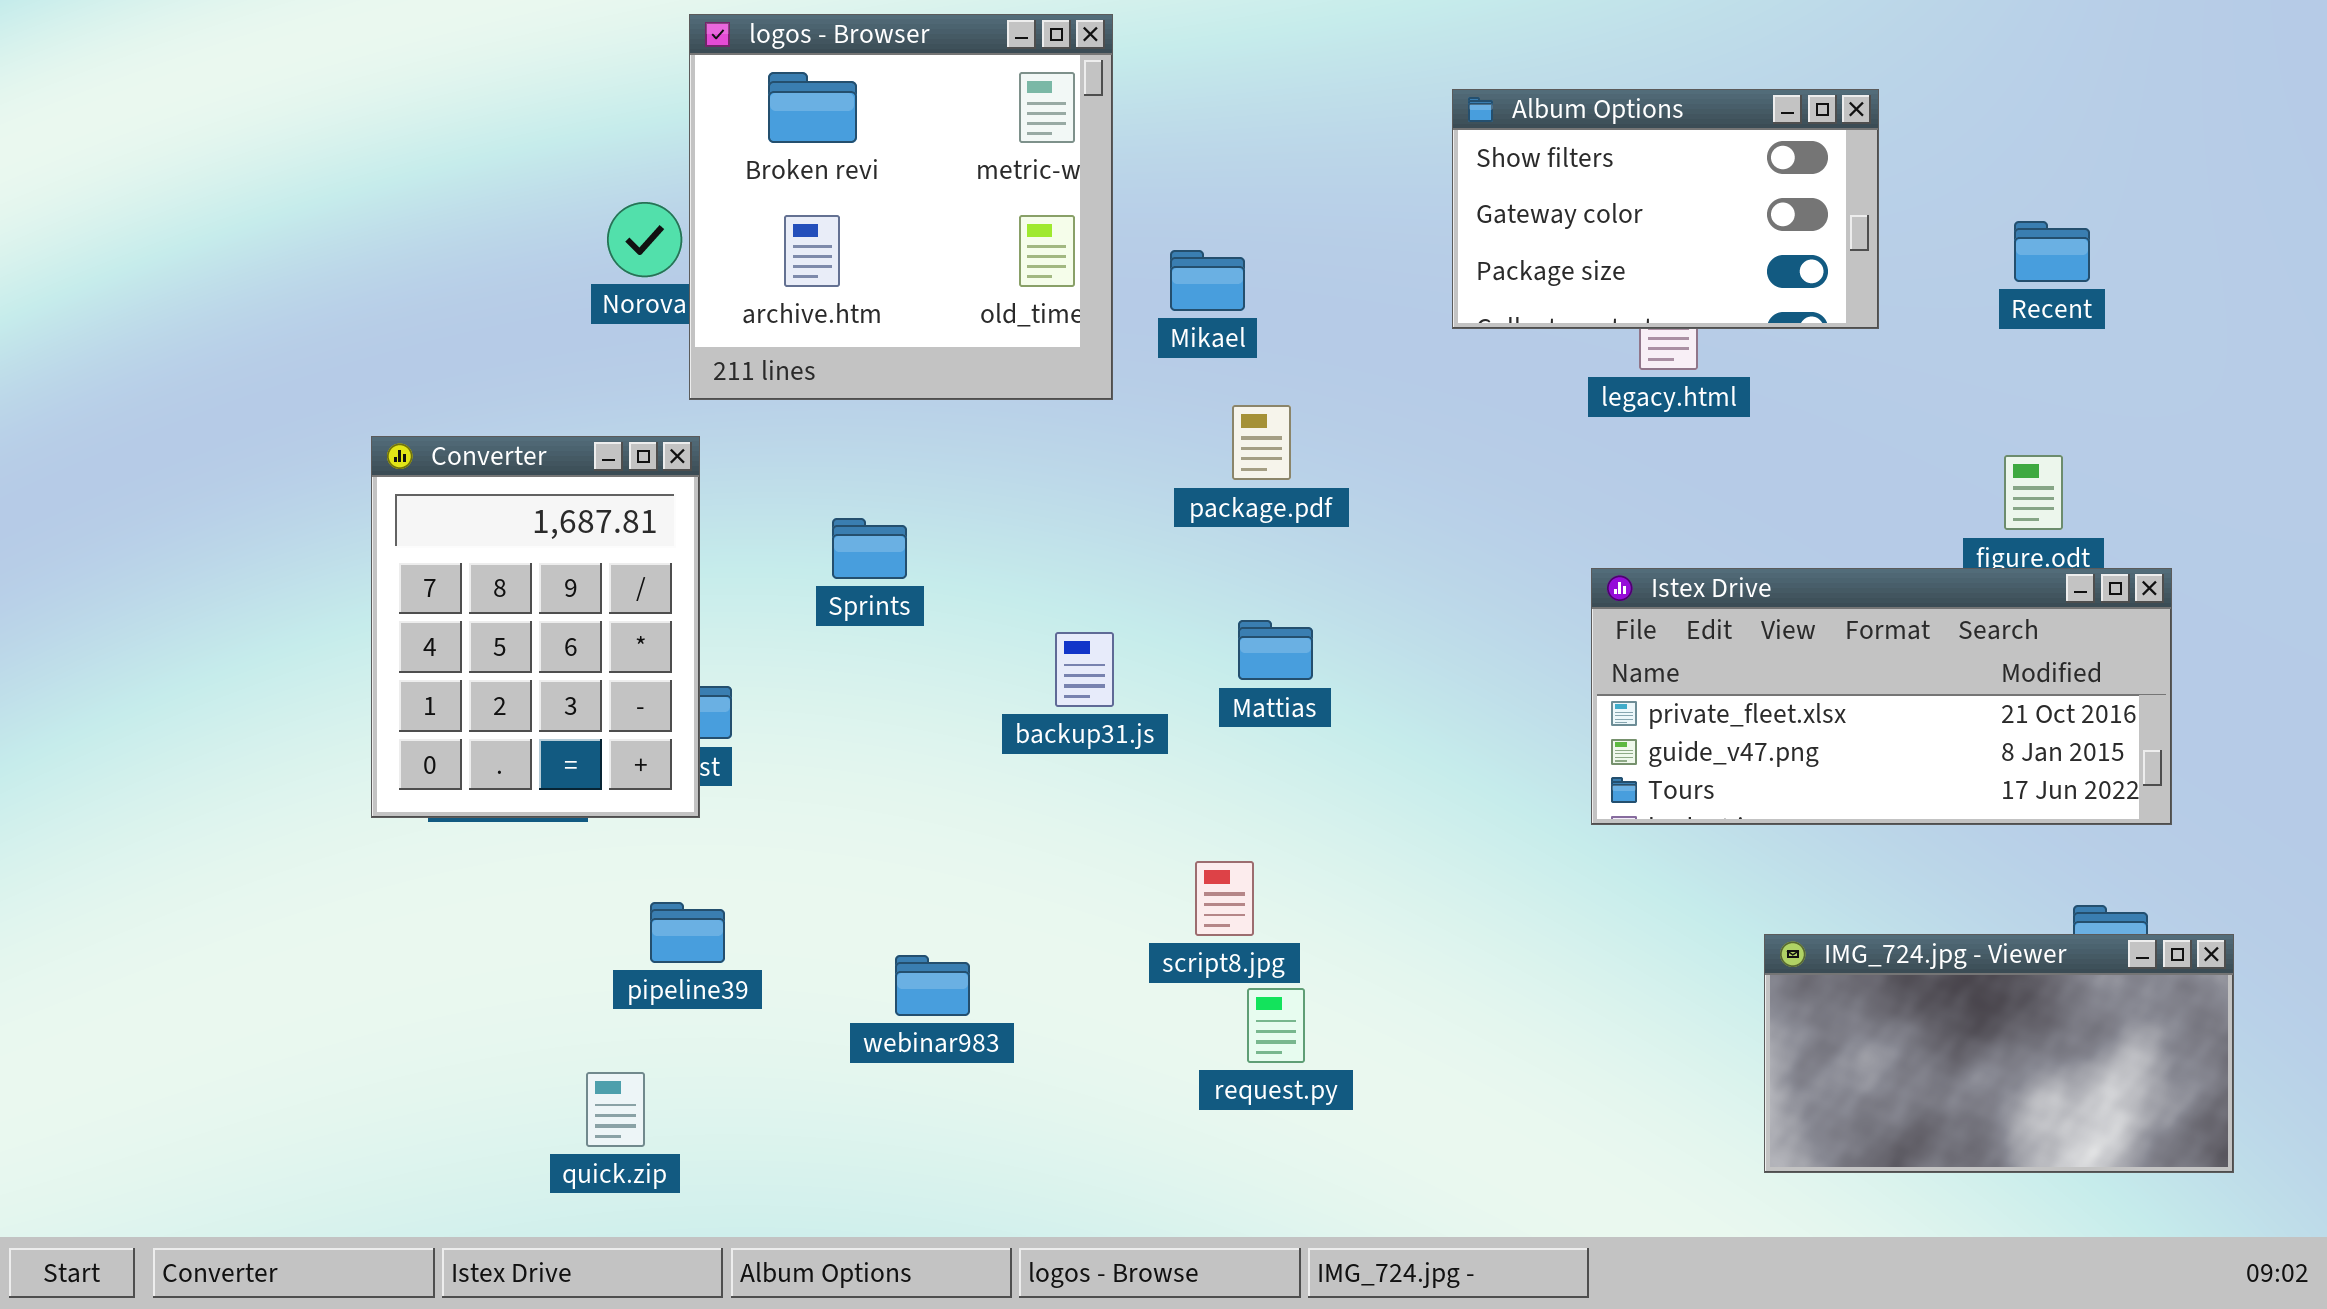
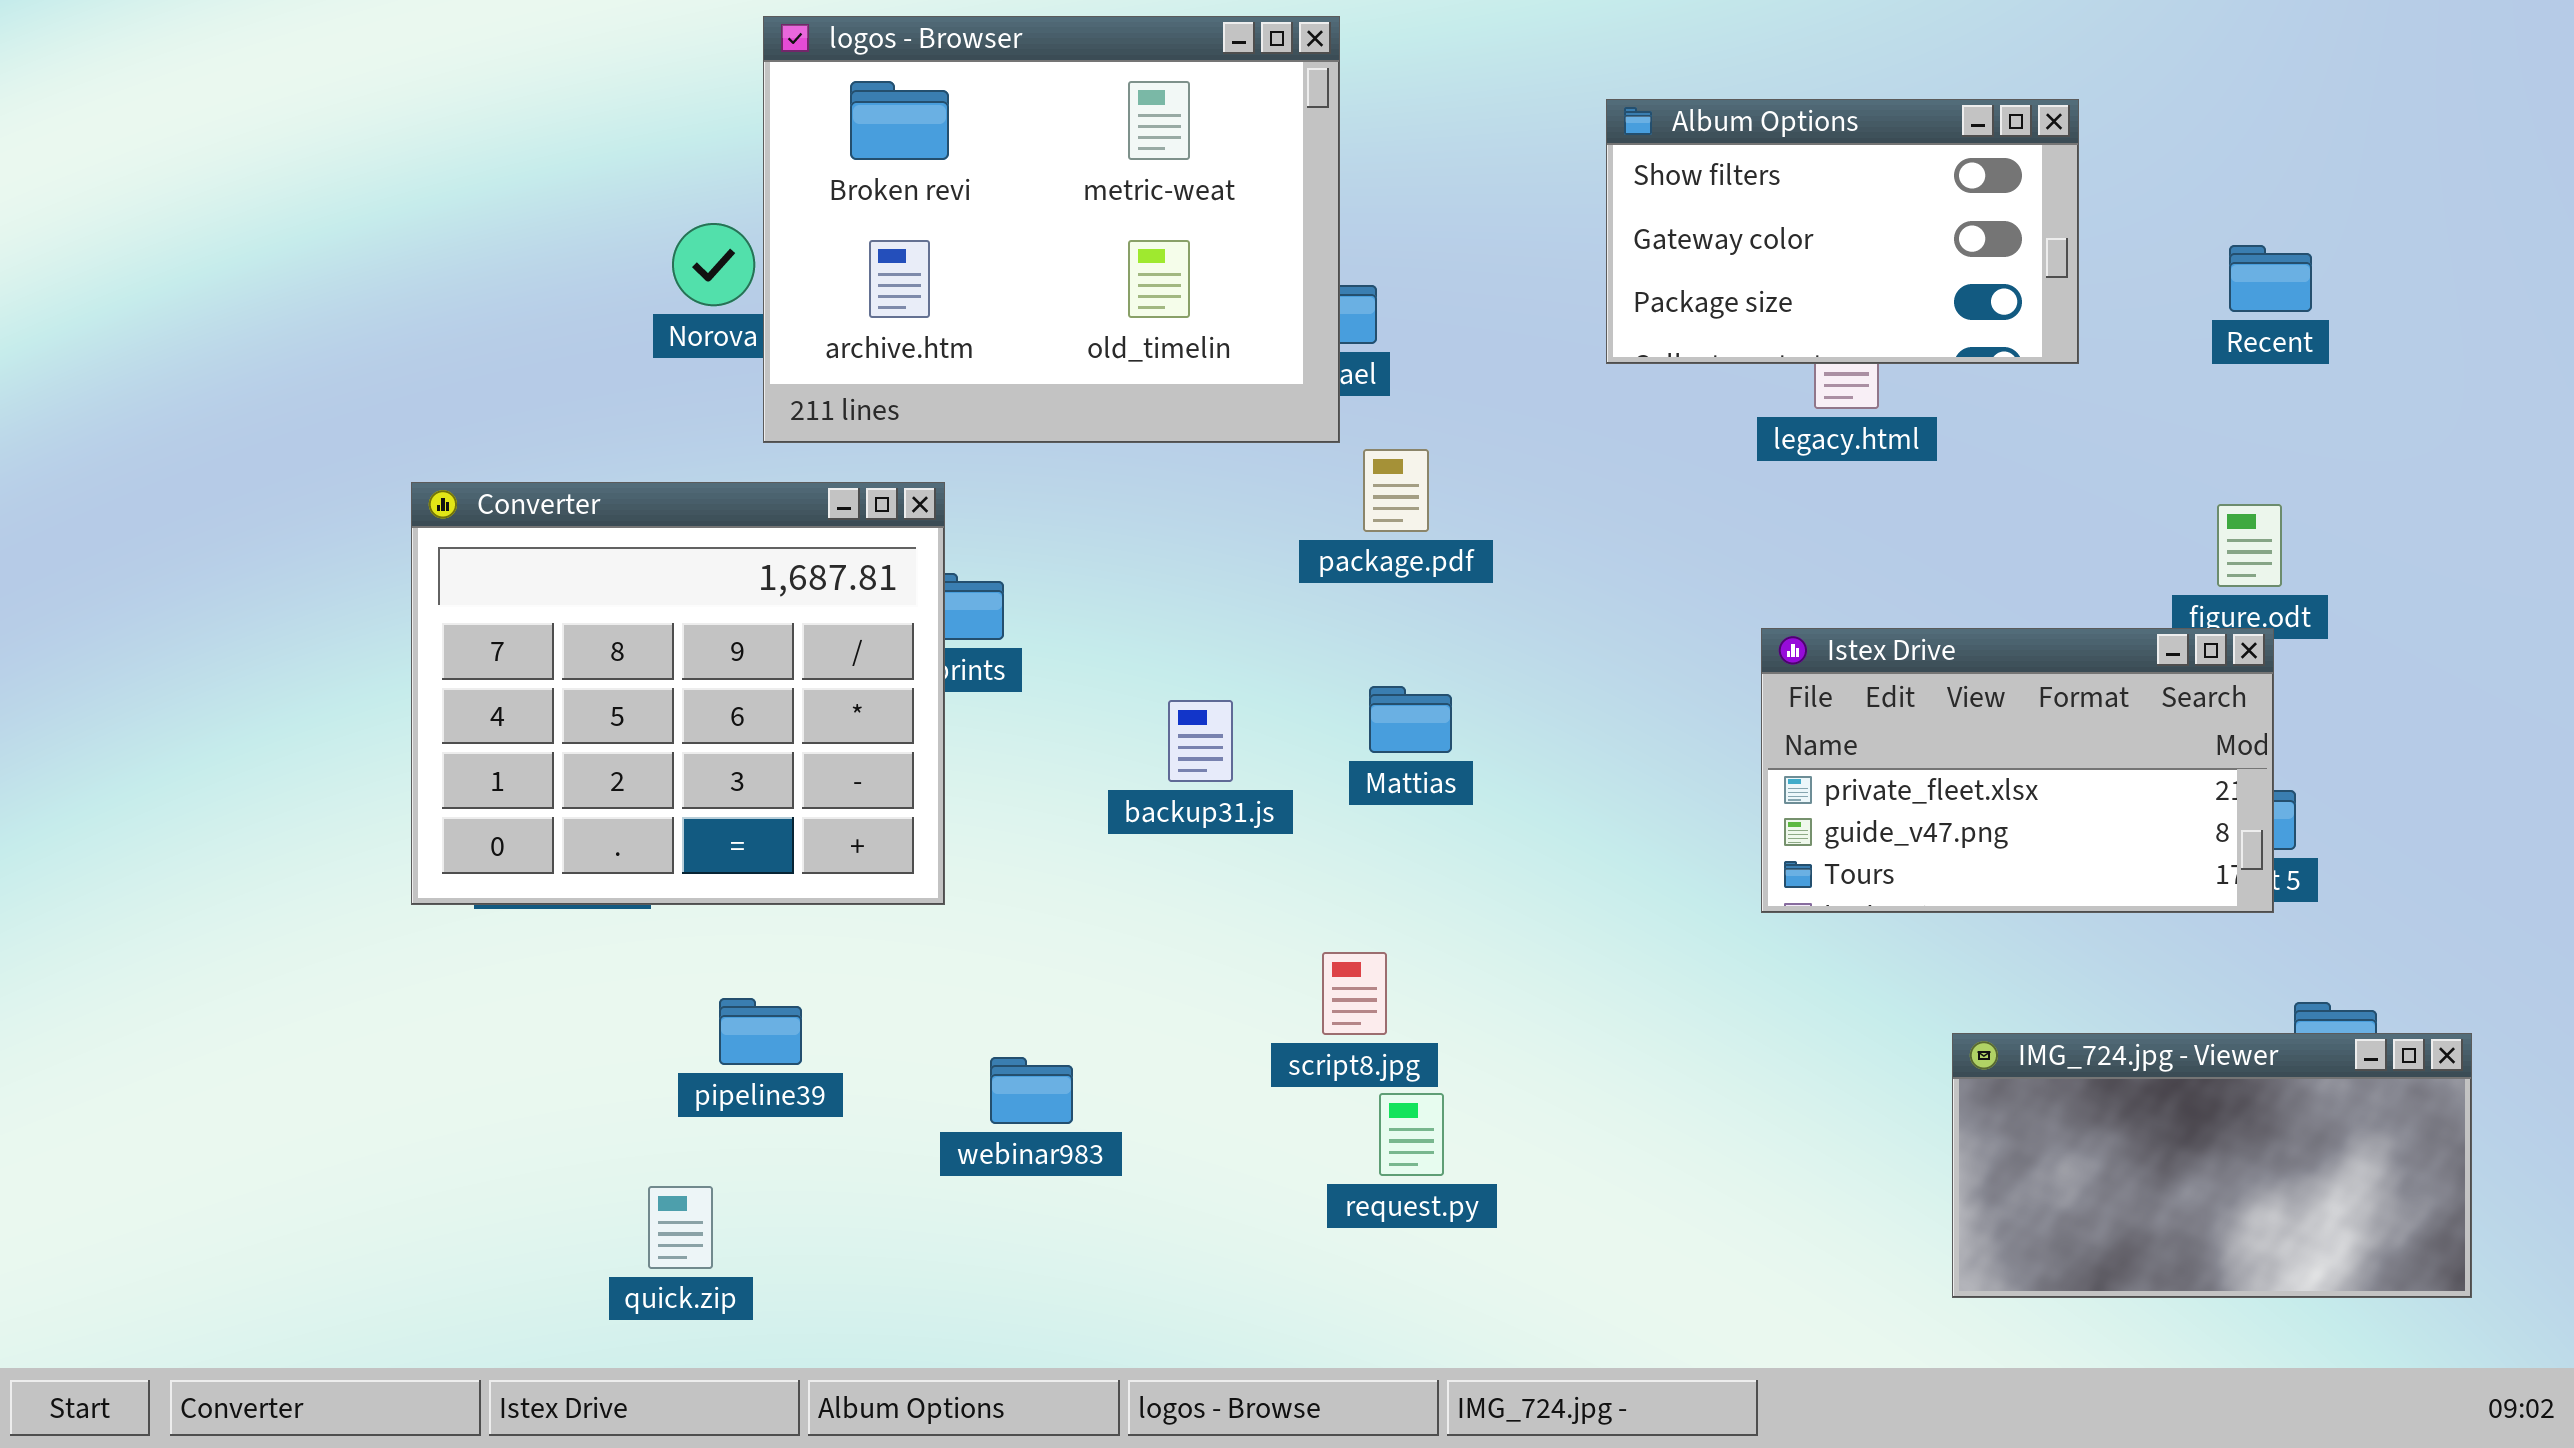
logos - Browser: [689,14,1113,400] -> [763,16,1340,443], resized
Converter: [371,436,700,818] -> [411,482,945,905], resized
Istex Drive: [1591,568,2172,825] -> [1761,628,2274,913], resized

